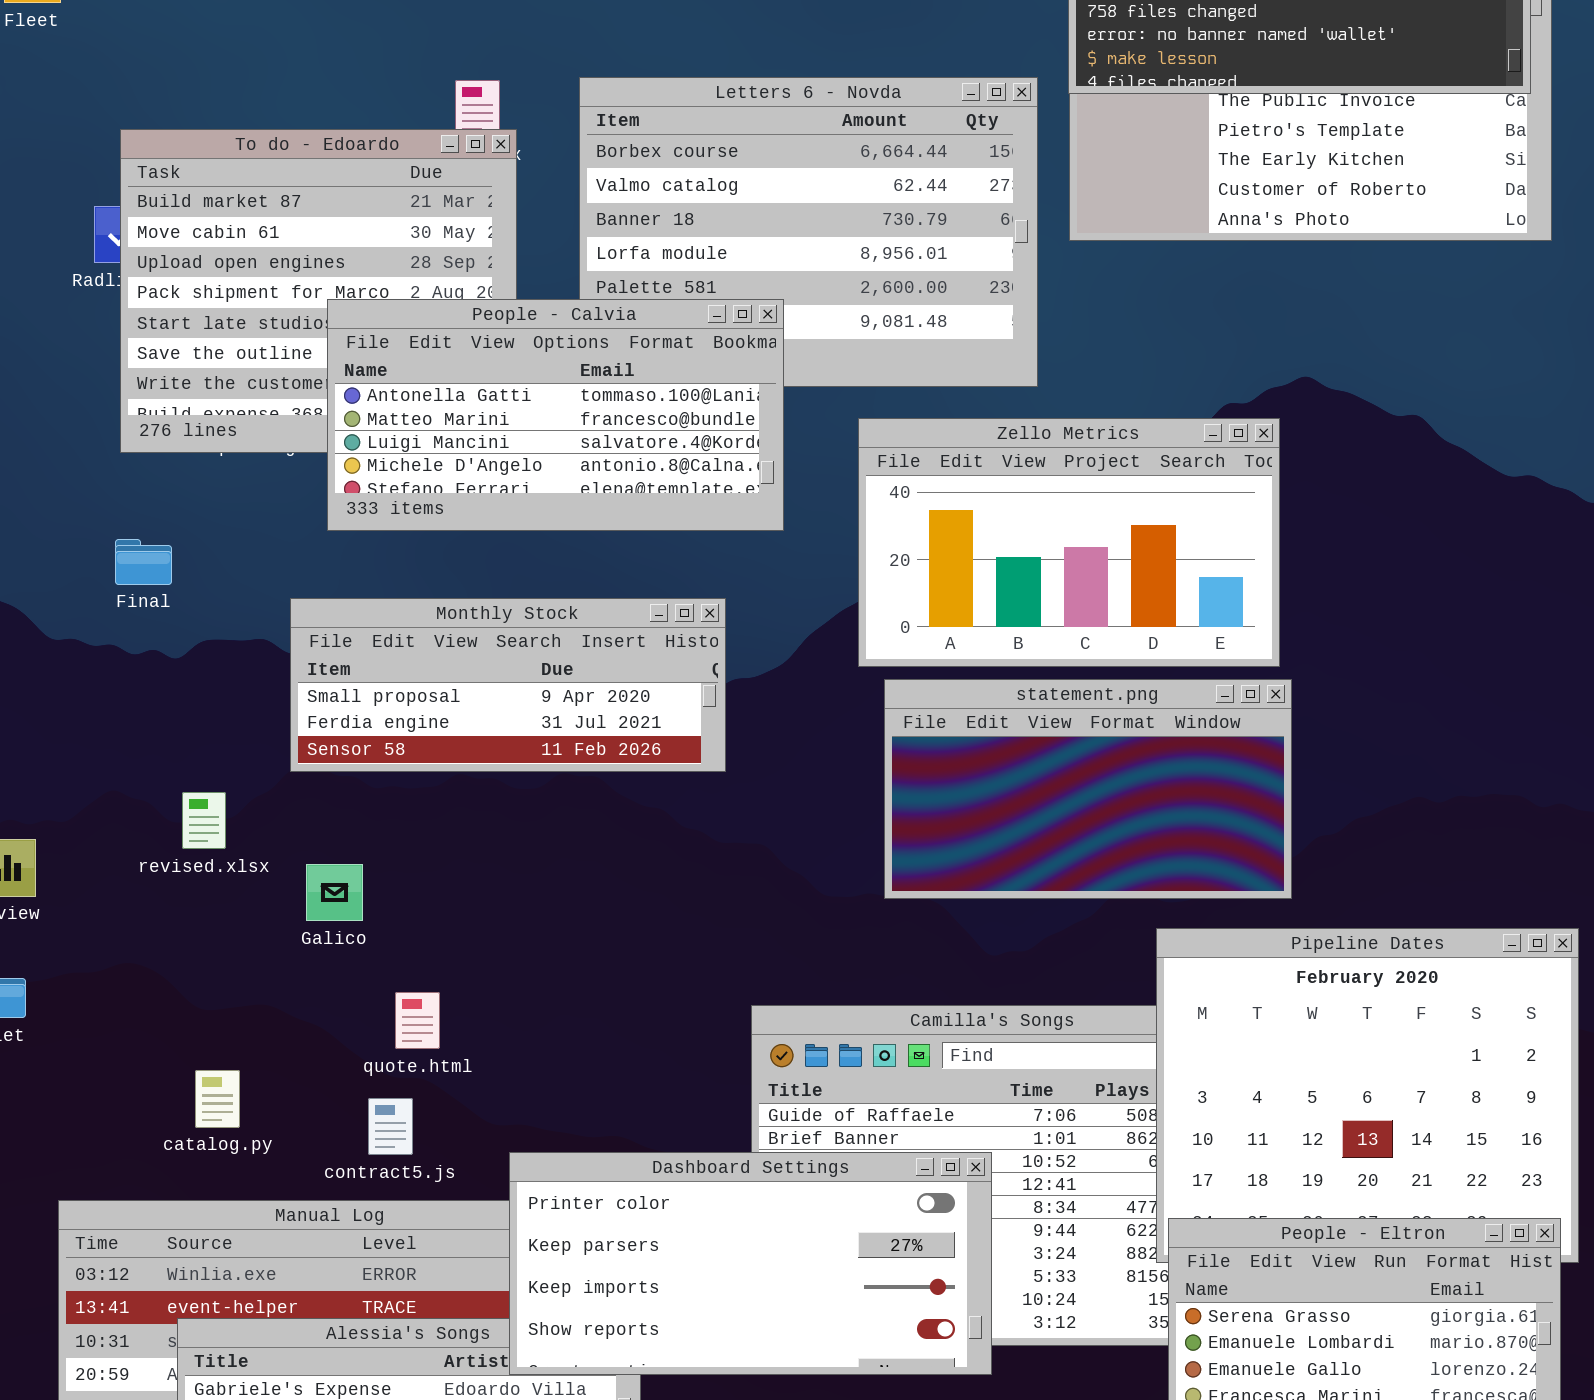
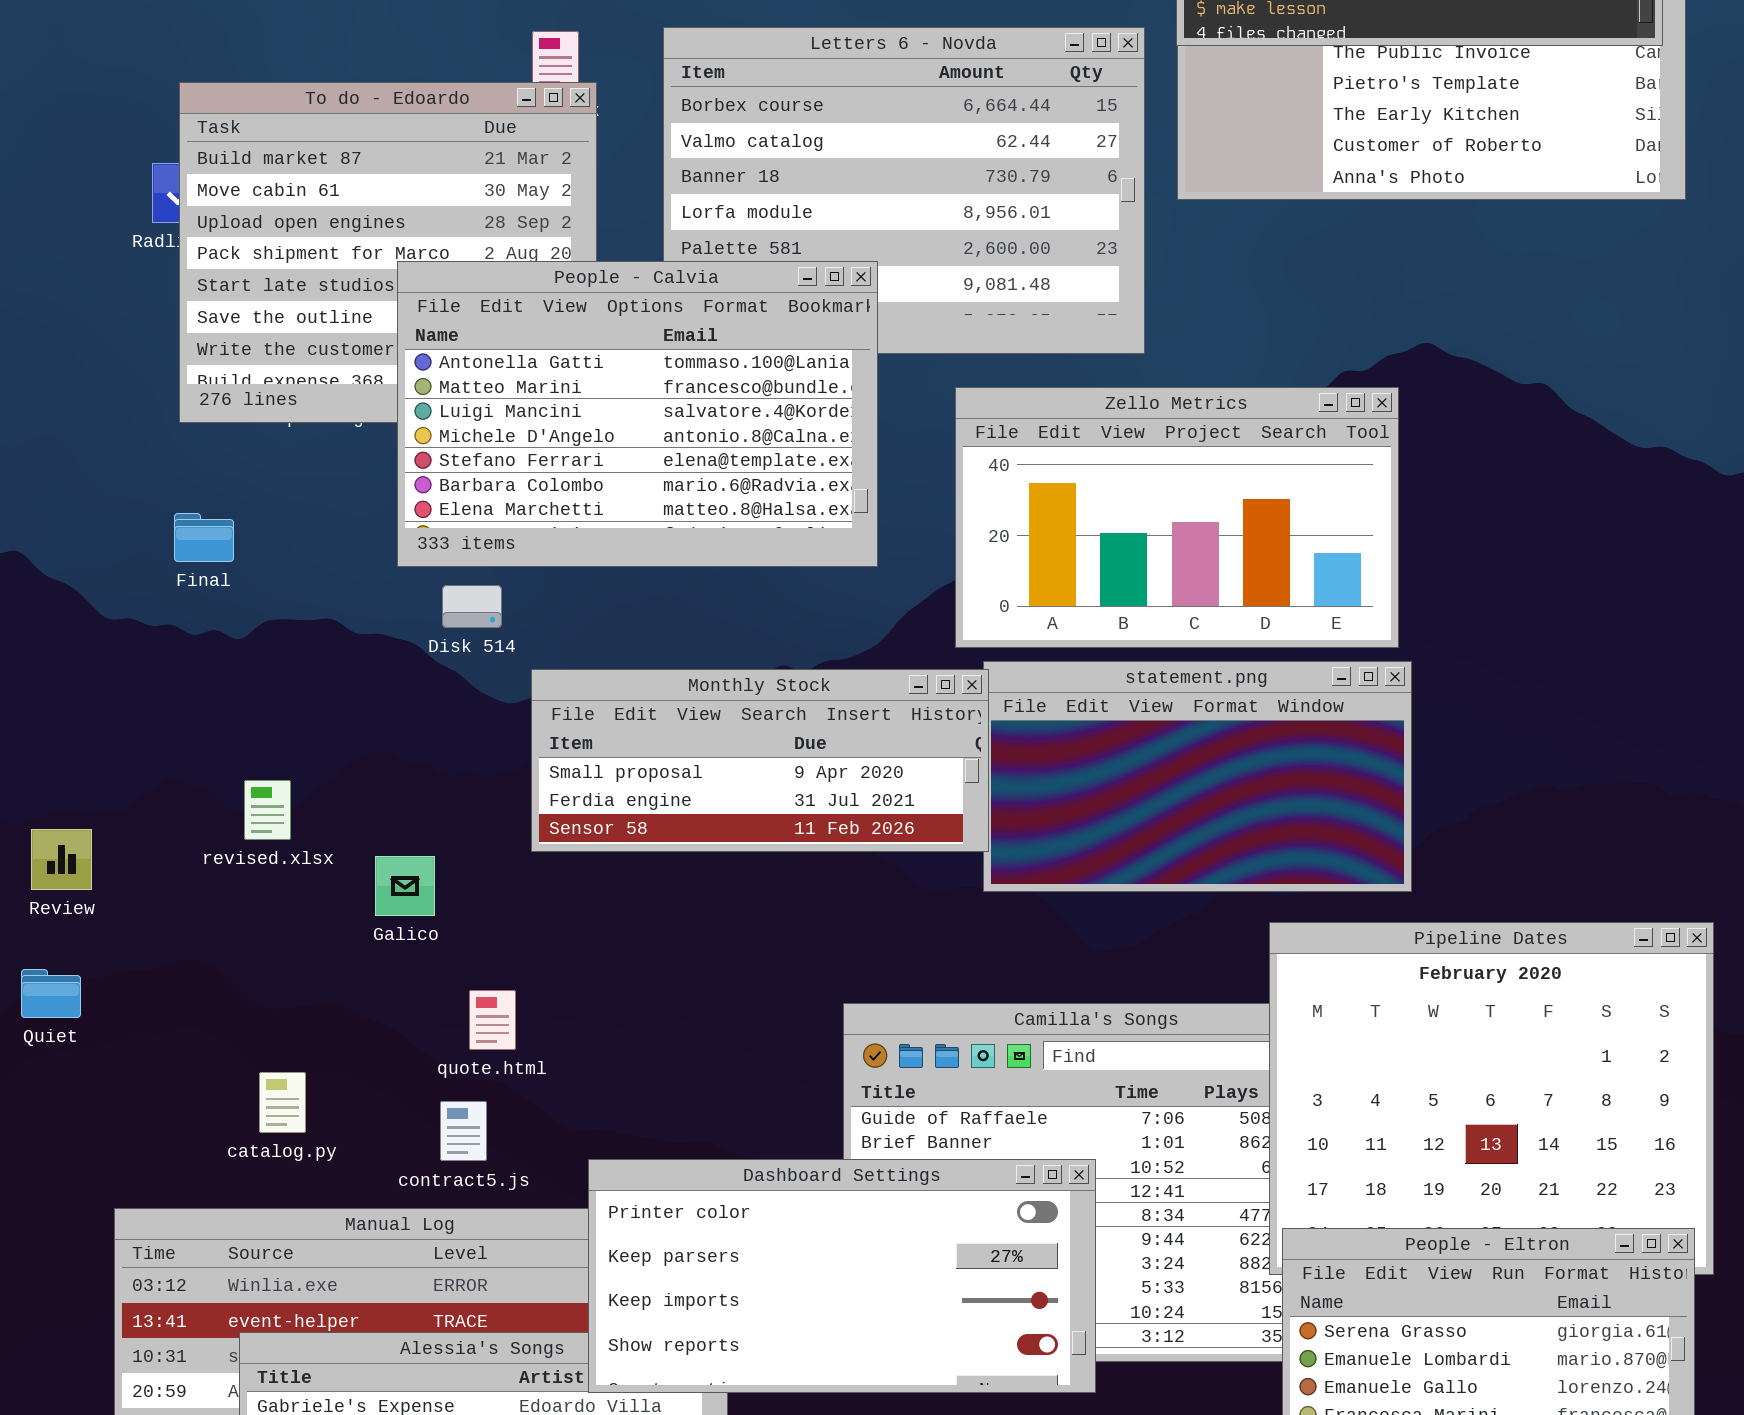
People - Calvia: [327,299,784,531] -> [397,261,878,567], resized
Monthly Stock: [290,598,726,772] -> [531,669,989,852], moved

